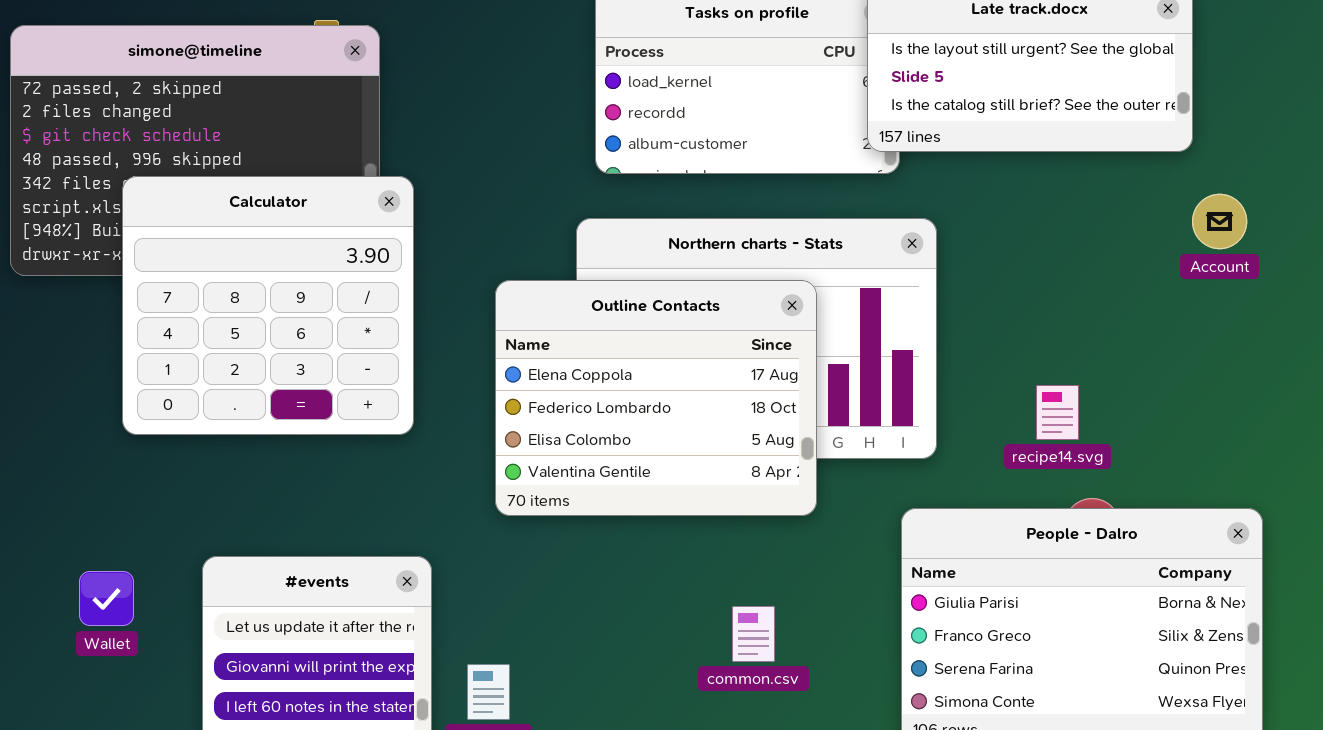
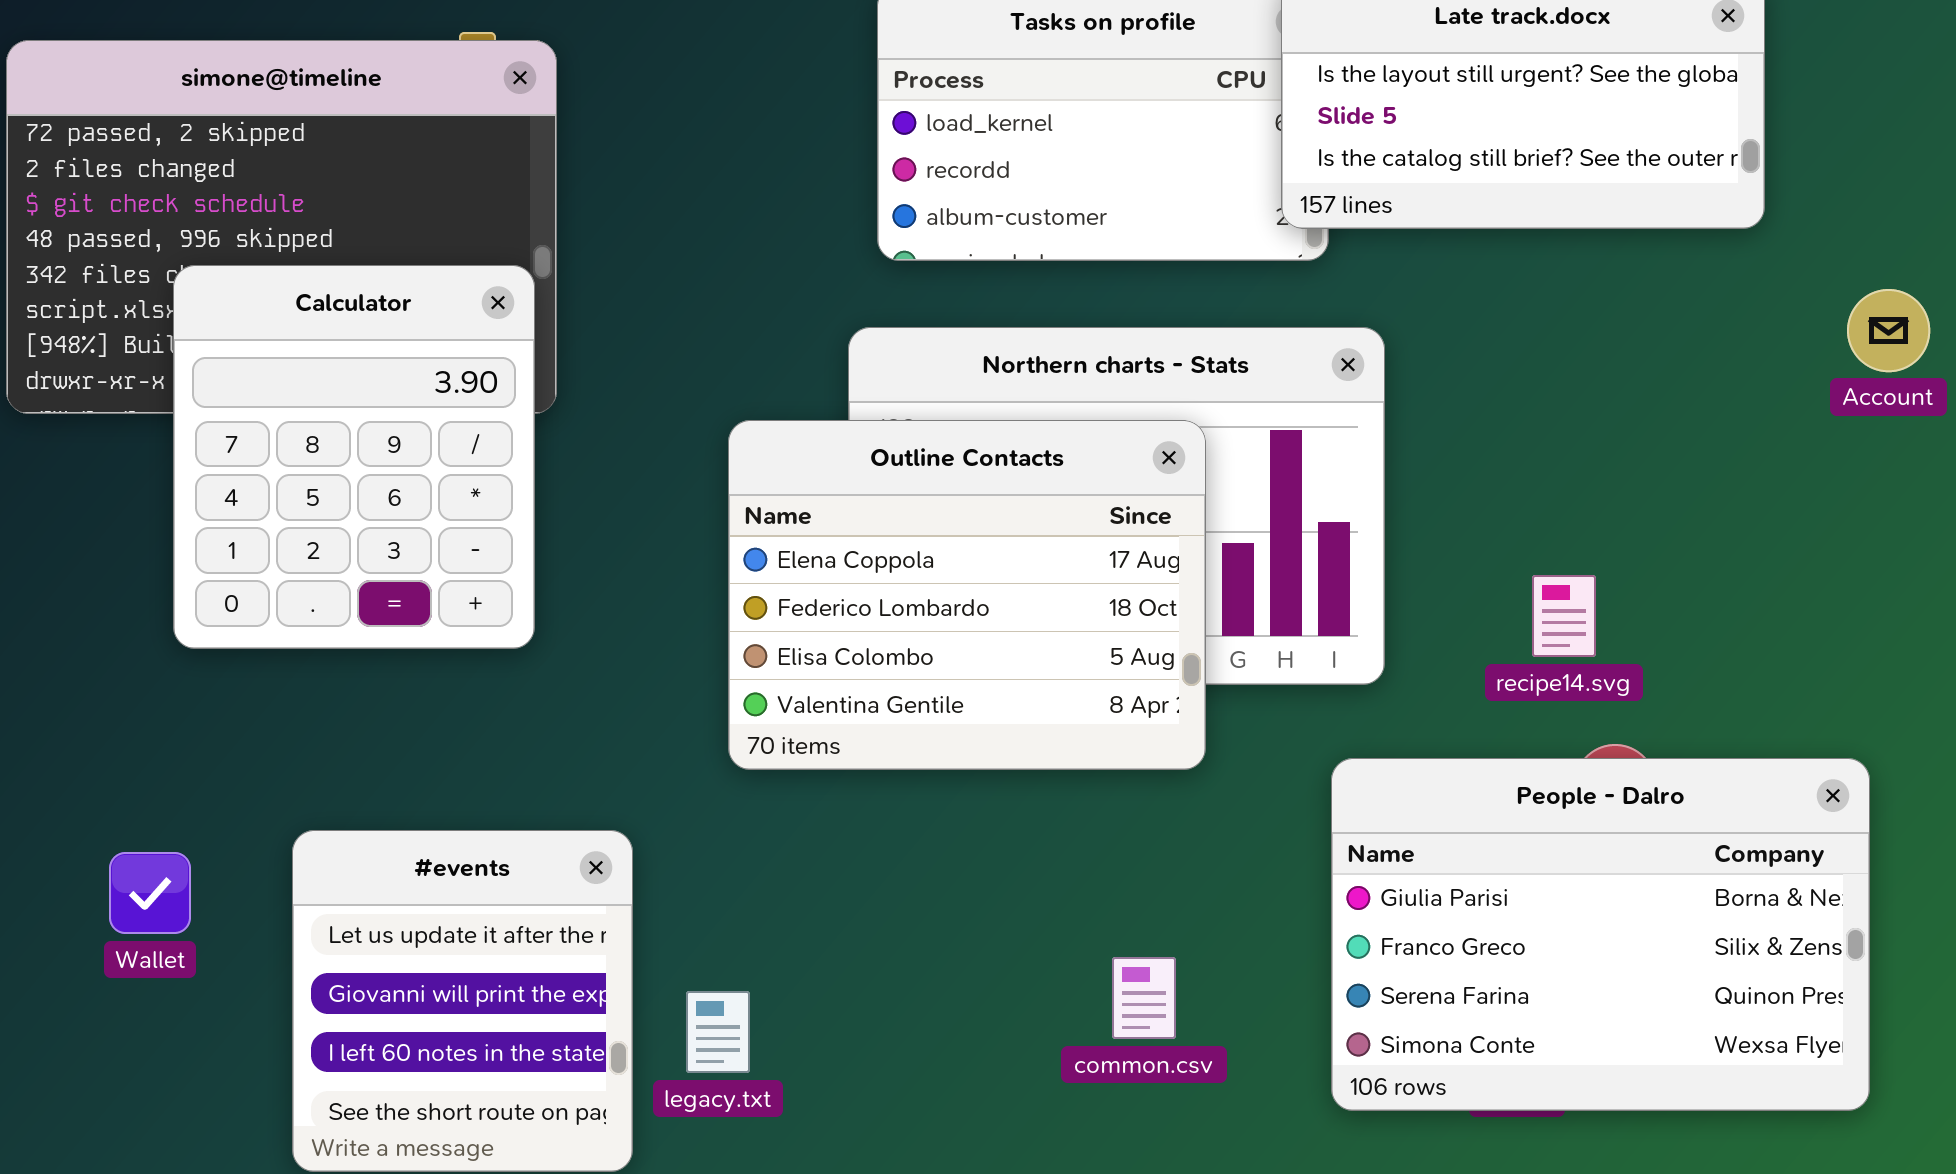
Calculator: [122,176,414,435] -> [173,265,535,649], resized
Account: [1192,194,1247,249] -> [1847,289,1930,372], moved
common.csv: [732,606,775,662] -> [1112,957,1176,1039], moved

